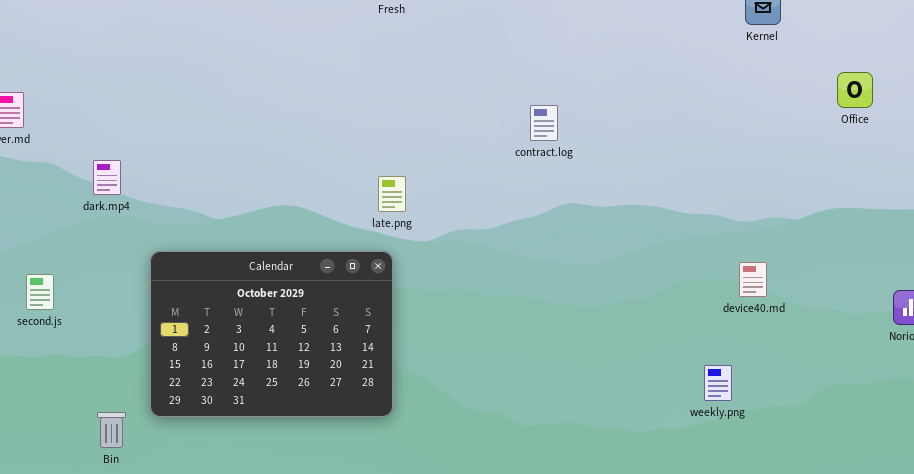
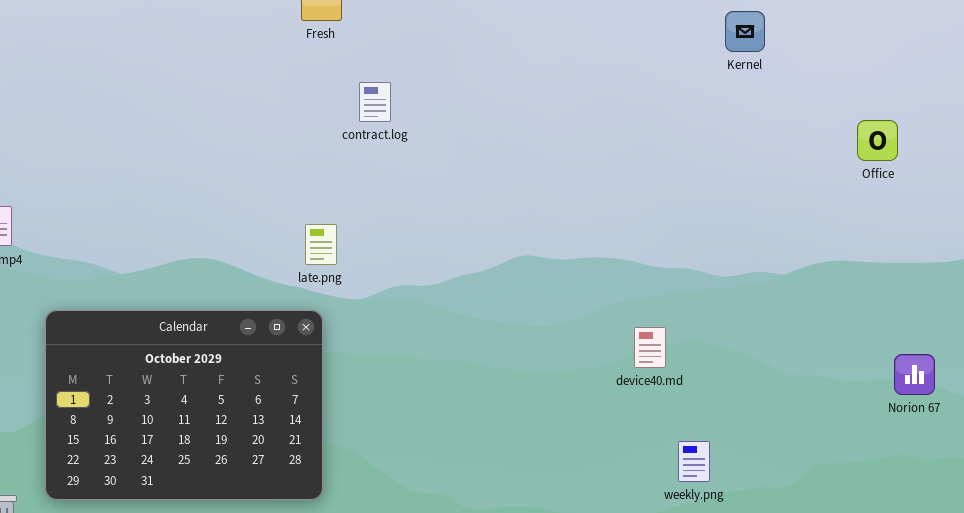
Office: [837,72,873,108] -> [857,120,898,161], moved
contract.log: [530,105,558,141] -> [359,82,391,122], moved
device40.md: [739,262,767,297] -> [634,327,666,368], moved

